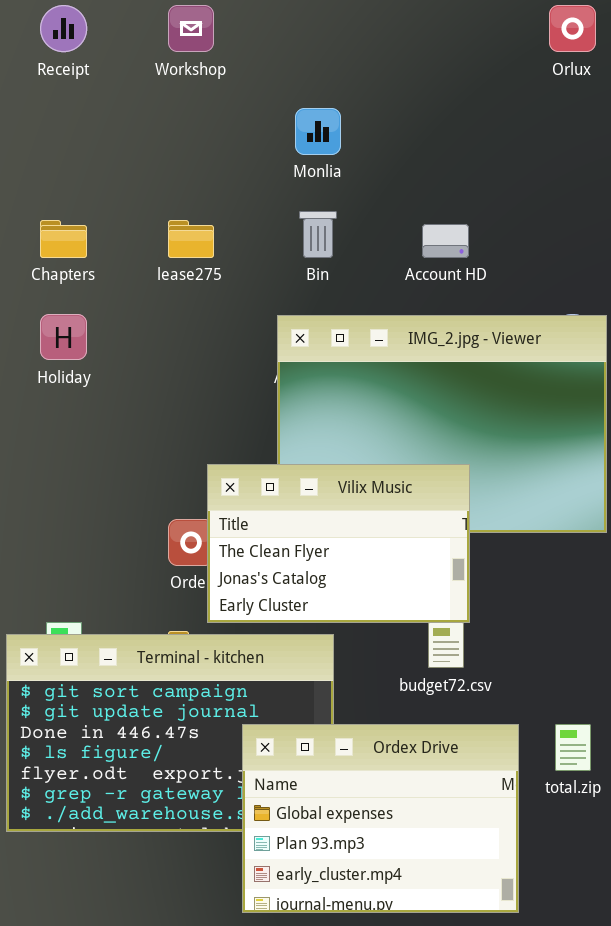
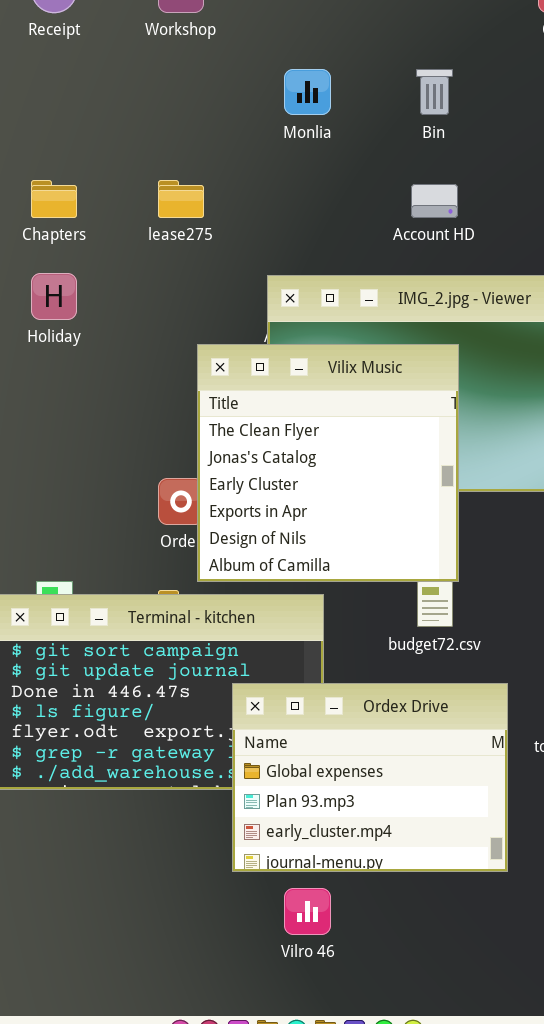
Bin: [299,211,337,258] -> [416,69,453,115], moved
Vilix Music: [207,464,470,623] -> [197,344,459,582], resized

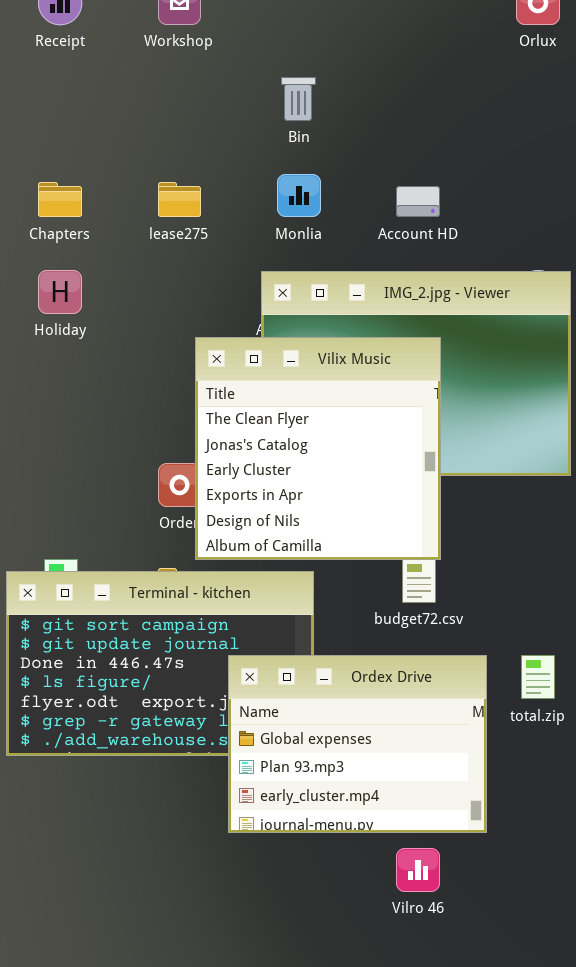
Monlia: [284,69,331,115] -> [277,174,321,217], moved
Bin: [416,69,453,115] -> [281,77,316,121], moved
Vilro 46: [284,888,331,935] -> [396,848,440,892], moved

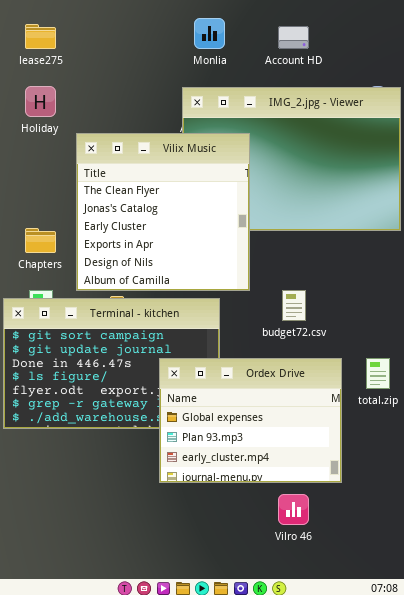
Chapters: [38,182,82,217] -> [25,228,56,253], moved
lease275: [158,182,201,217] -> [25,24,56,49], moved
Vilix Music: [195,337,441,560] -> [76,133,250,291], moved

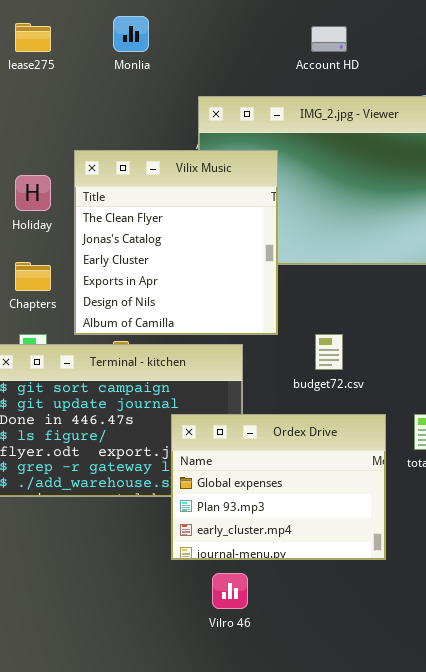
Monlia: [194,18,225,49] -> [113,16,149,52], moved
Holiday: [25,86,56,117] -> [15,175,51,211], moved
Vilro 46: [278,494,309,525] -> [212,573,248,609], moved

